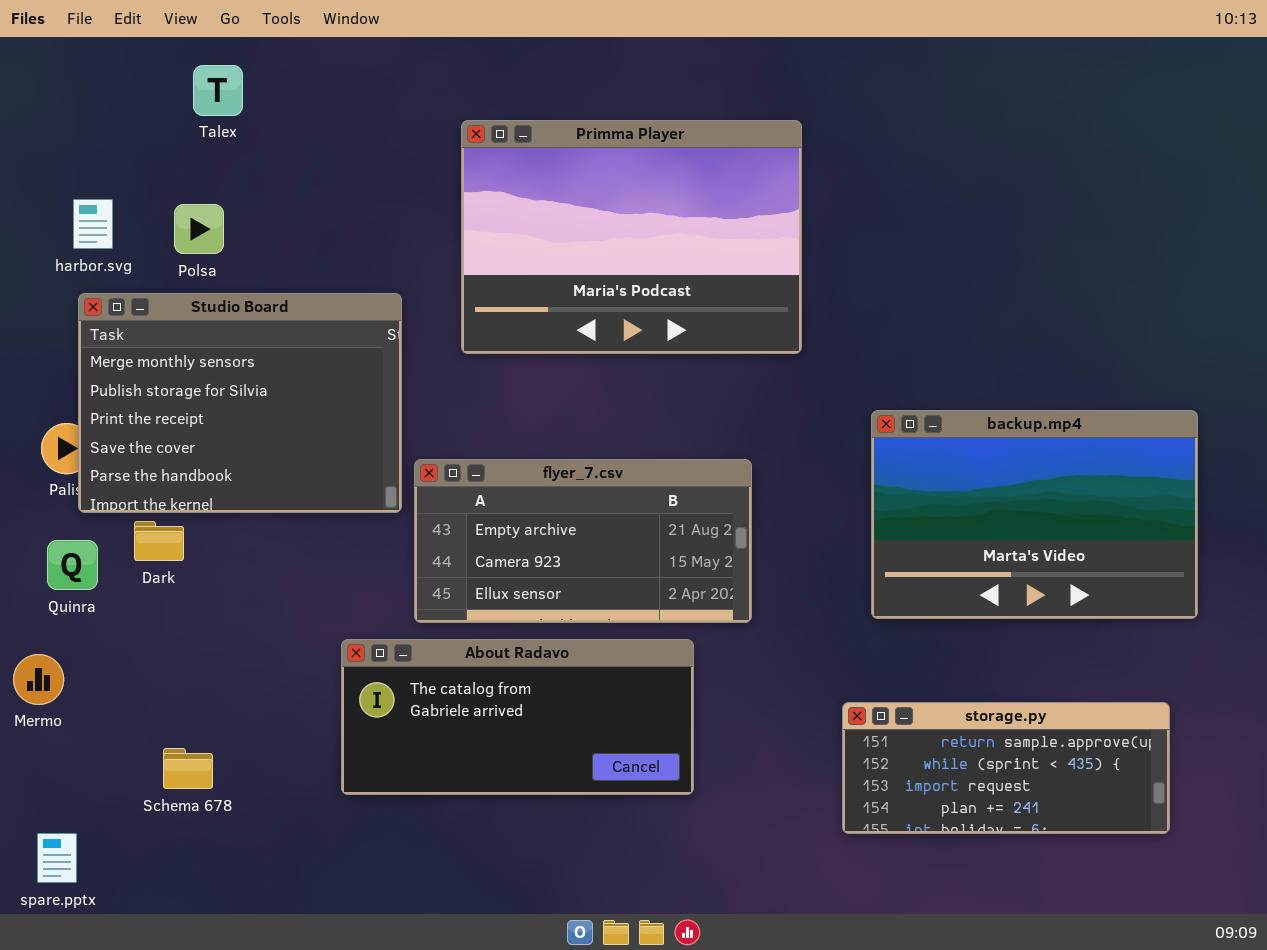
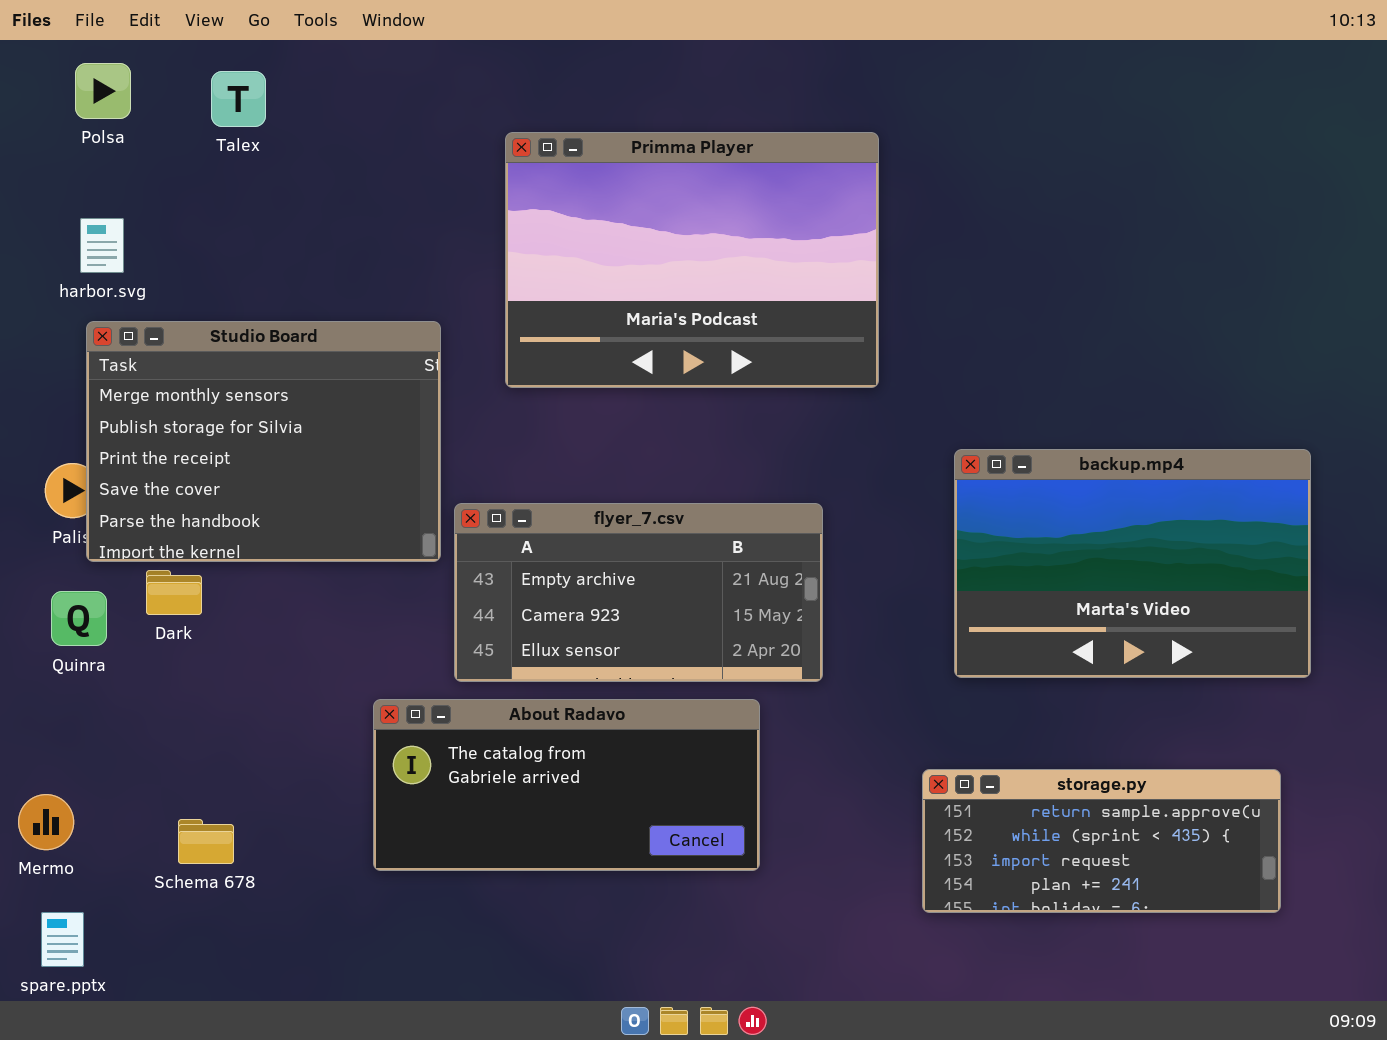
Polsa: [174,204,224,254] -> [75,63,131,119], moved
Mermo: [13,654,64,705] -> [18,794,74,850], moved

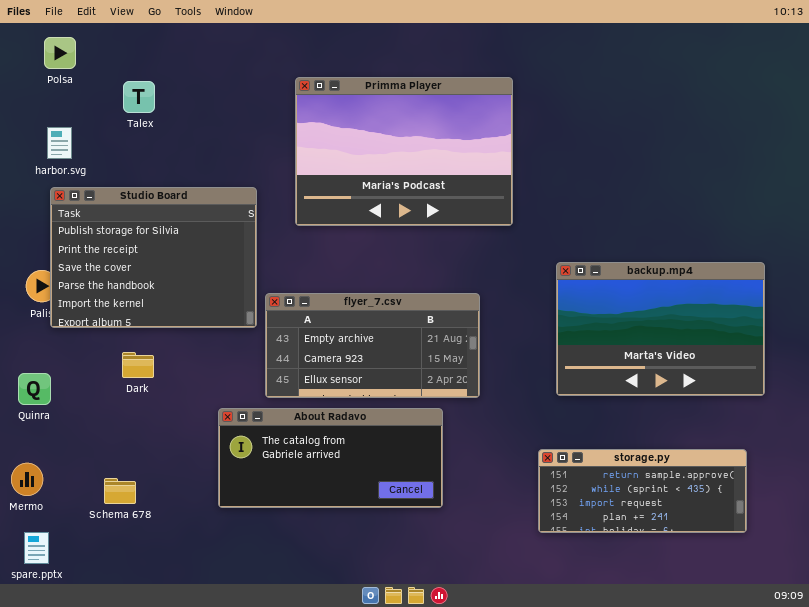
Talex: [211,71,266,127] -> [123,81,155,113], moved
Studio Board: [86,321,441,562] -> [50,187,257,328], scrolled down 1 row
Dark: [146,570,202,615] -> [122,352,154,378], moved
Quinra: [51,591,107,646] -> [18,373,51,405], moved

